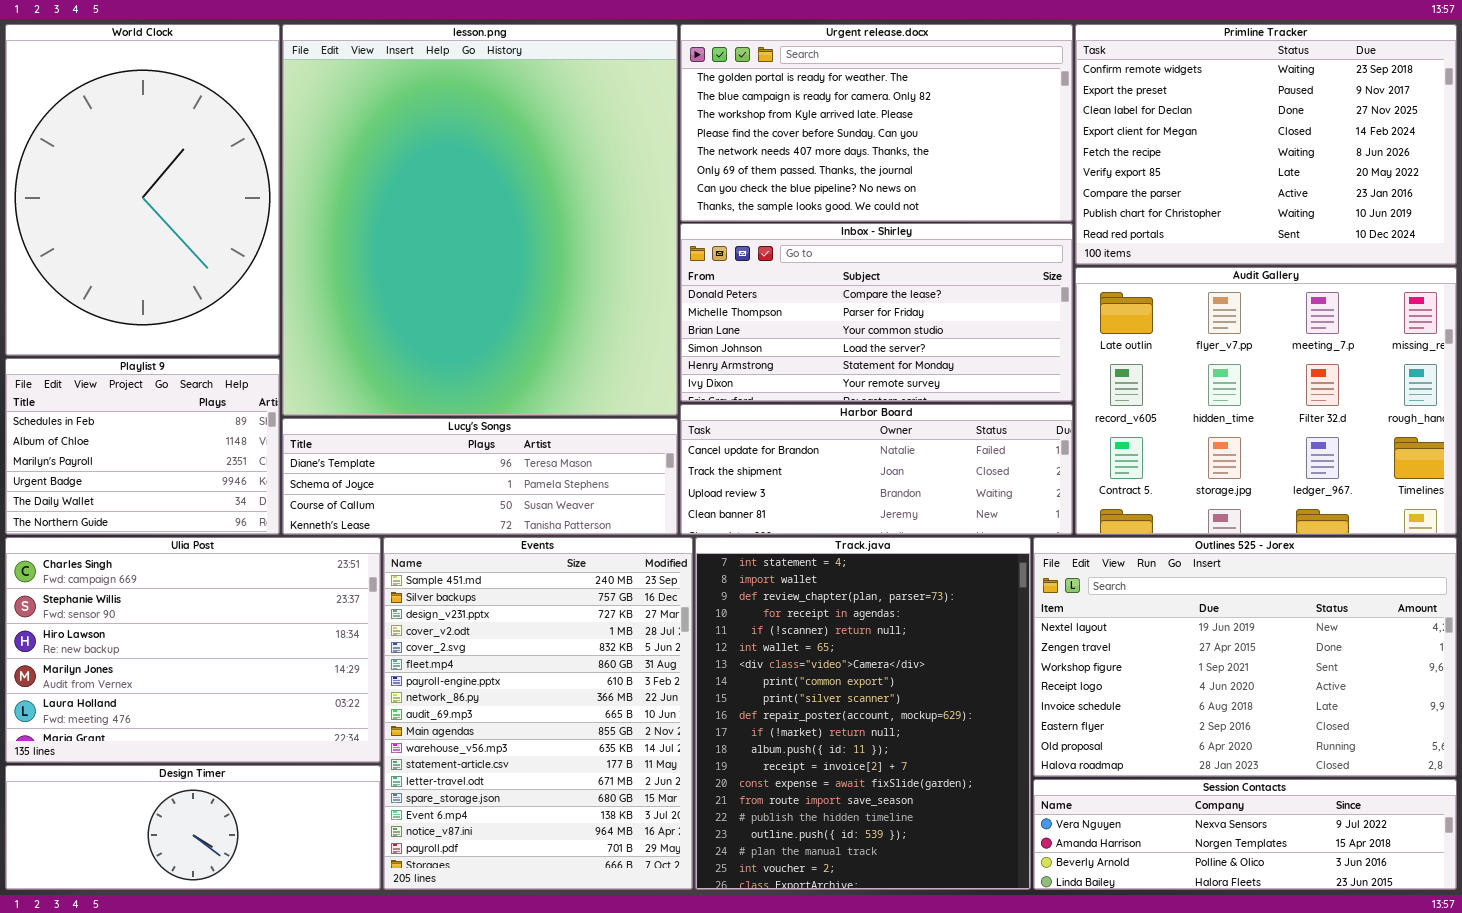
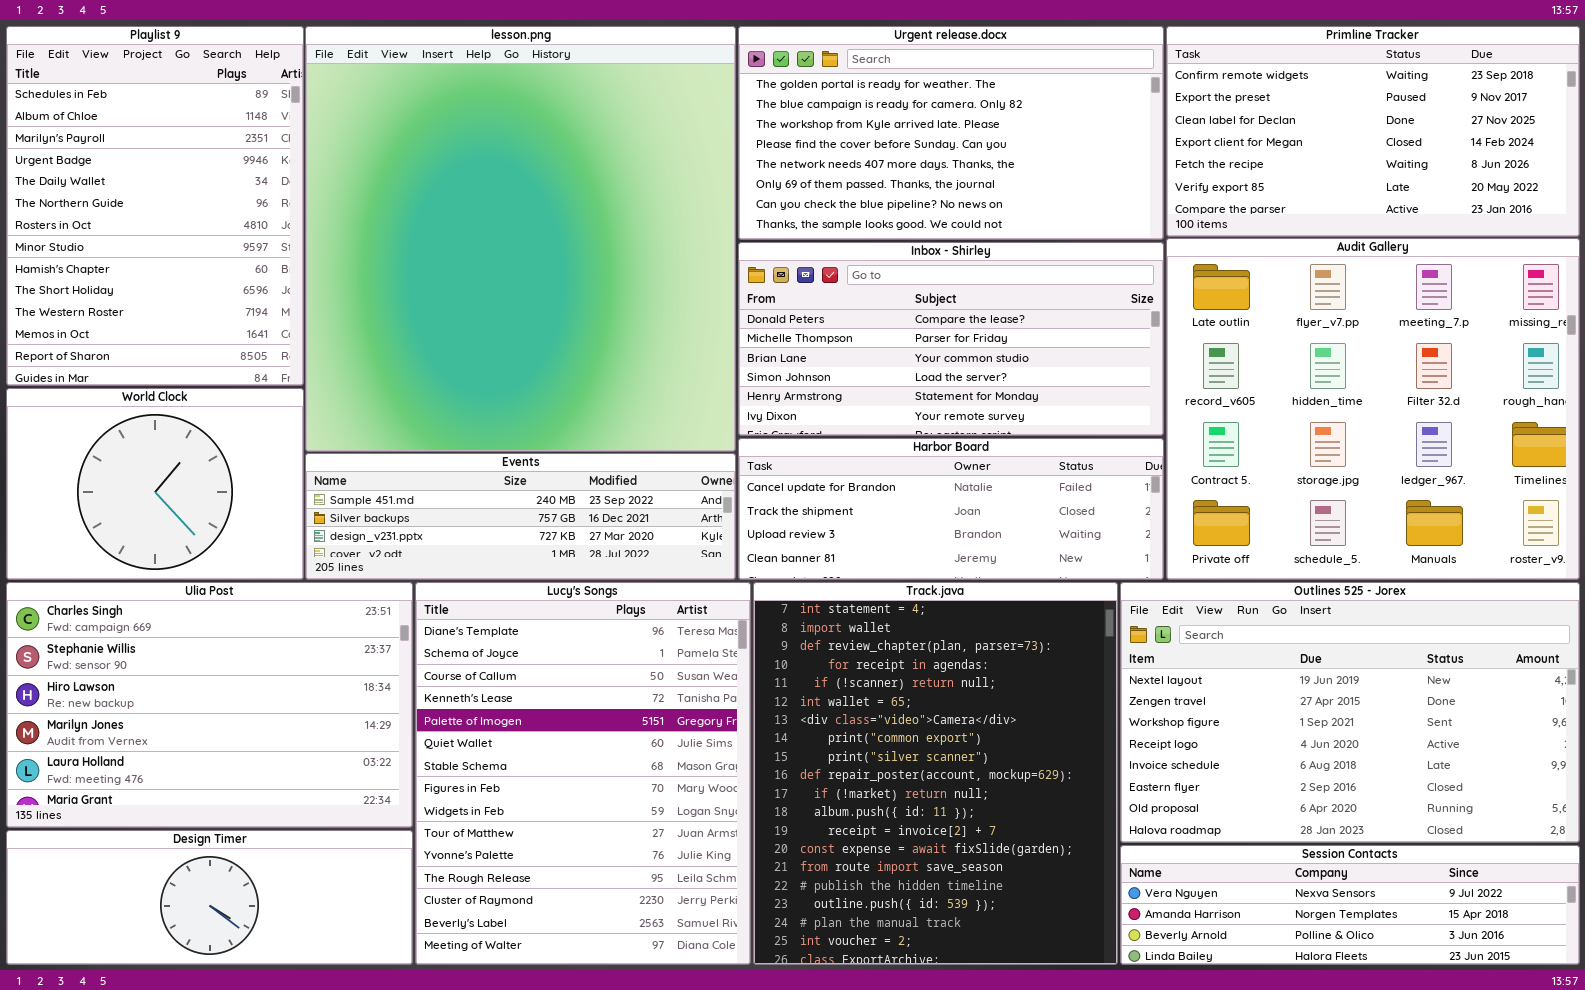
World Clock: [5,24,280,356] -> [6,388,304,580], moved, resized
Primline Tracker: [1075,24,1457,265] -> [1166,26,1580,237], resized
Audit Gallery: [1075,267,1457,535] -> [1166,238,1580,580], resized
Playlist 9: [5,358,280,535] -> [6,26,304,386], moved, resized
Lucy's Songs: [282,418,678,535] -> [415,582,751,965], moved, resized
Events: [383,537,693,890] -> [305,453,736,580], moved, resized

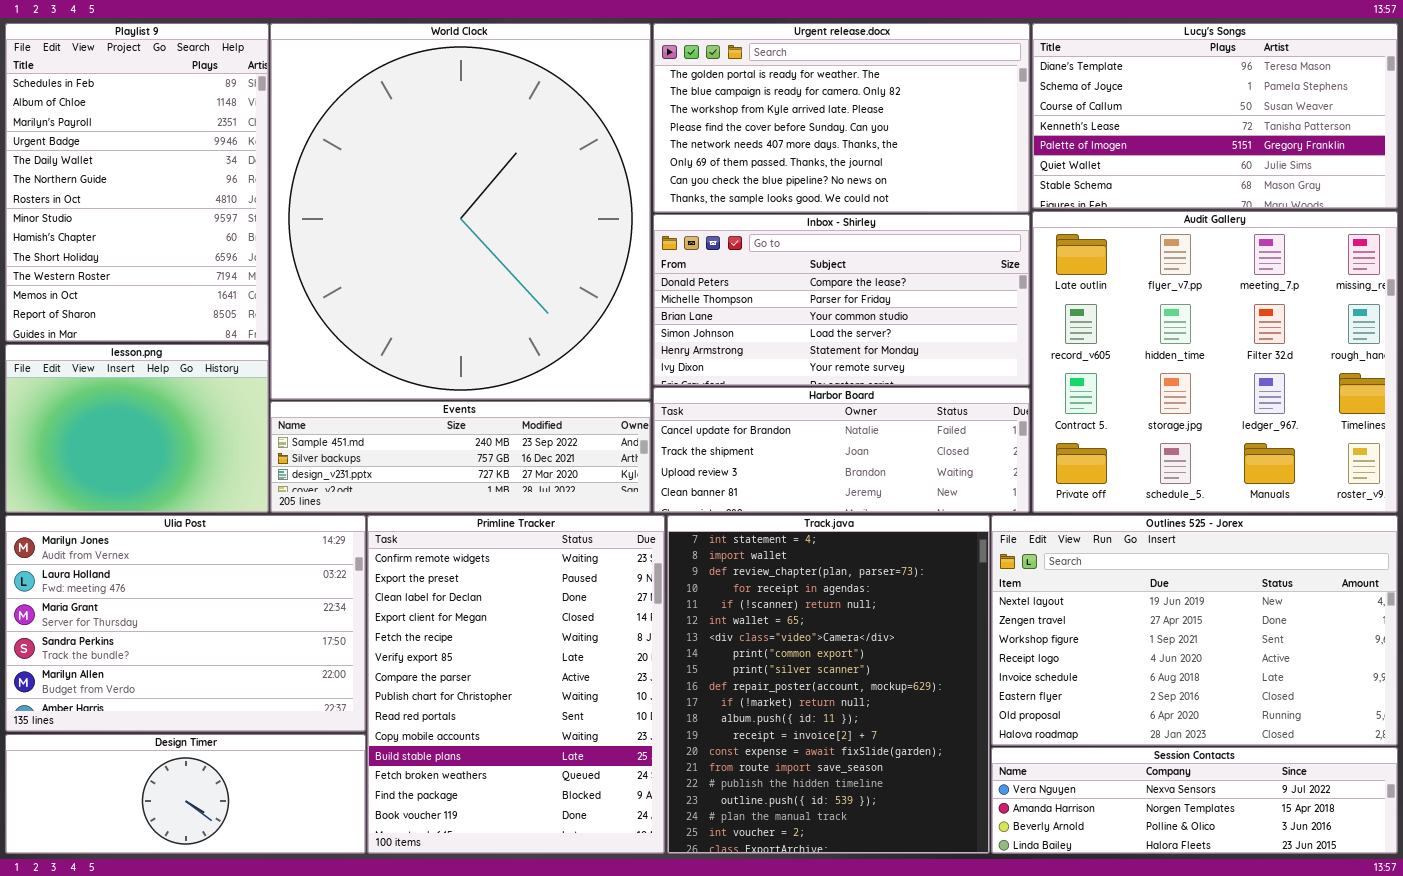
lesson.png: [305,26,736,452] -> [5,344,269,513], moved, resized
Primline Tracker: [1166,26,1580,237] -> [367,515,665,854], moved, resized
World Clock: [6,388,304,580] -> [270,23,651,400], moved, resized
Ulia Post: [6,582,413,828] -> [5,515,366,732], scrolled down 3 rows
Lucy's Songs: [415,582,751,965] -> [1032,23,1398,209], moved, resized

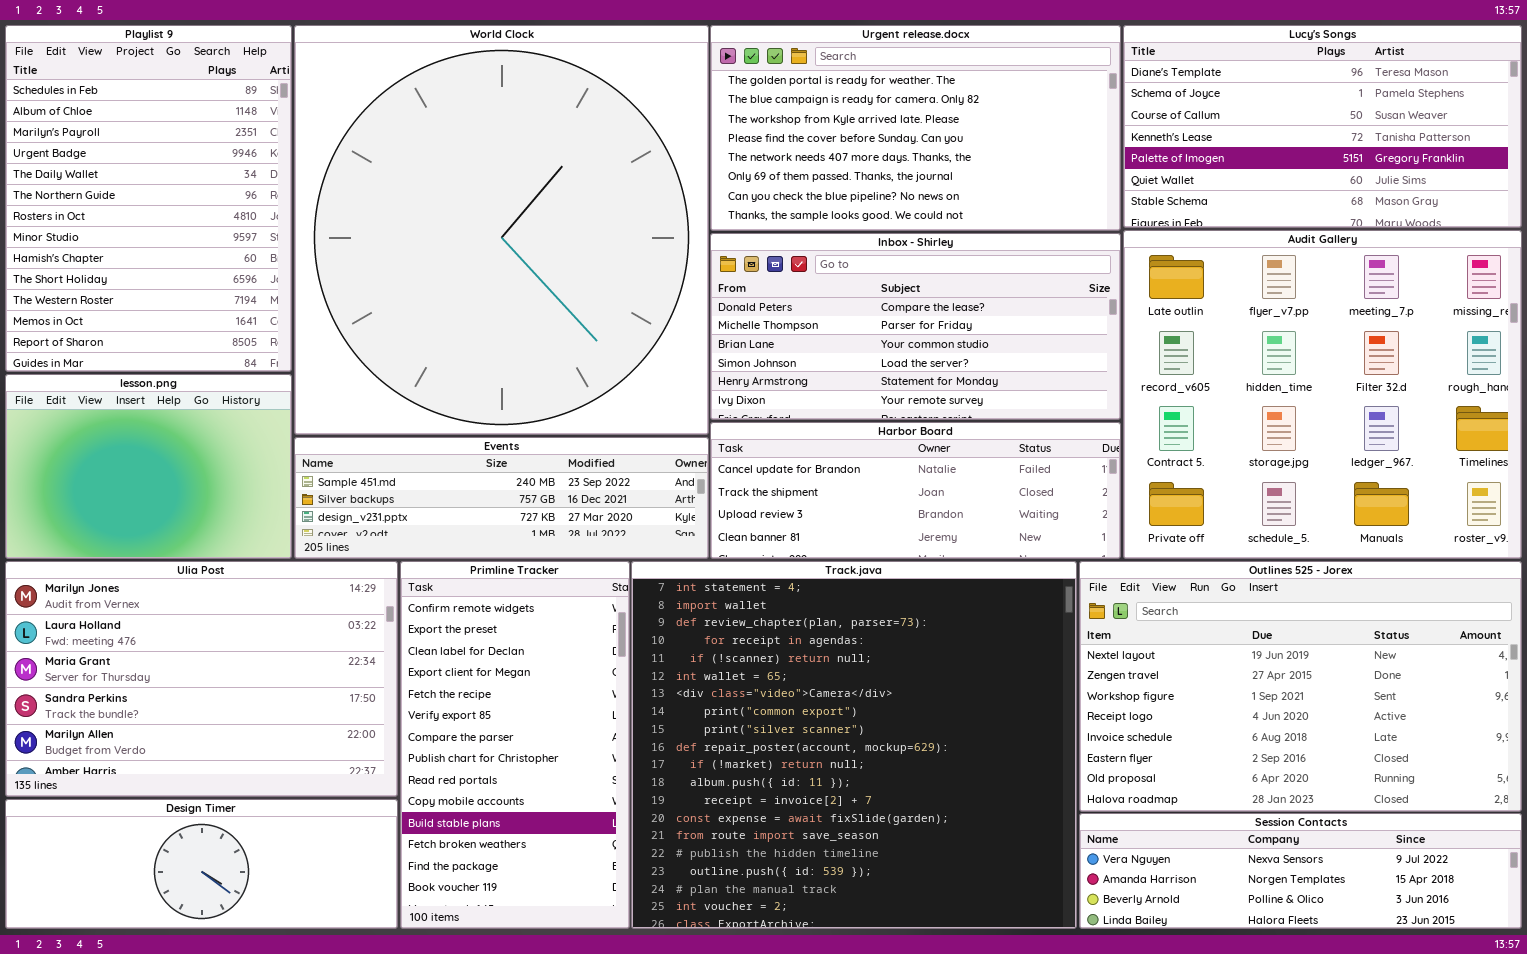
Primline Tracker: [367,515,665,854] -> [400,561,630,929], resized
Track.java: [667,515,990,854] -> [631,561,1077,929], resized

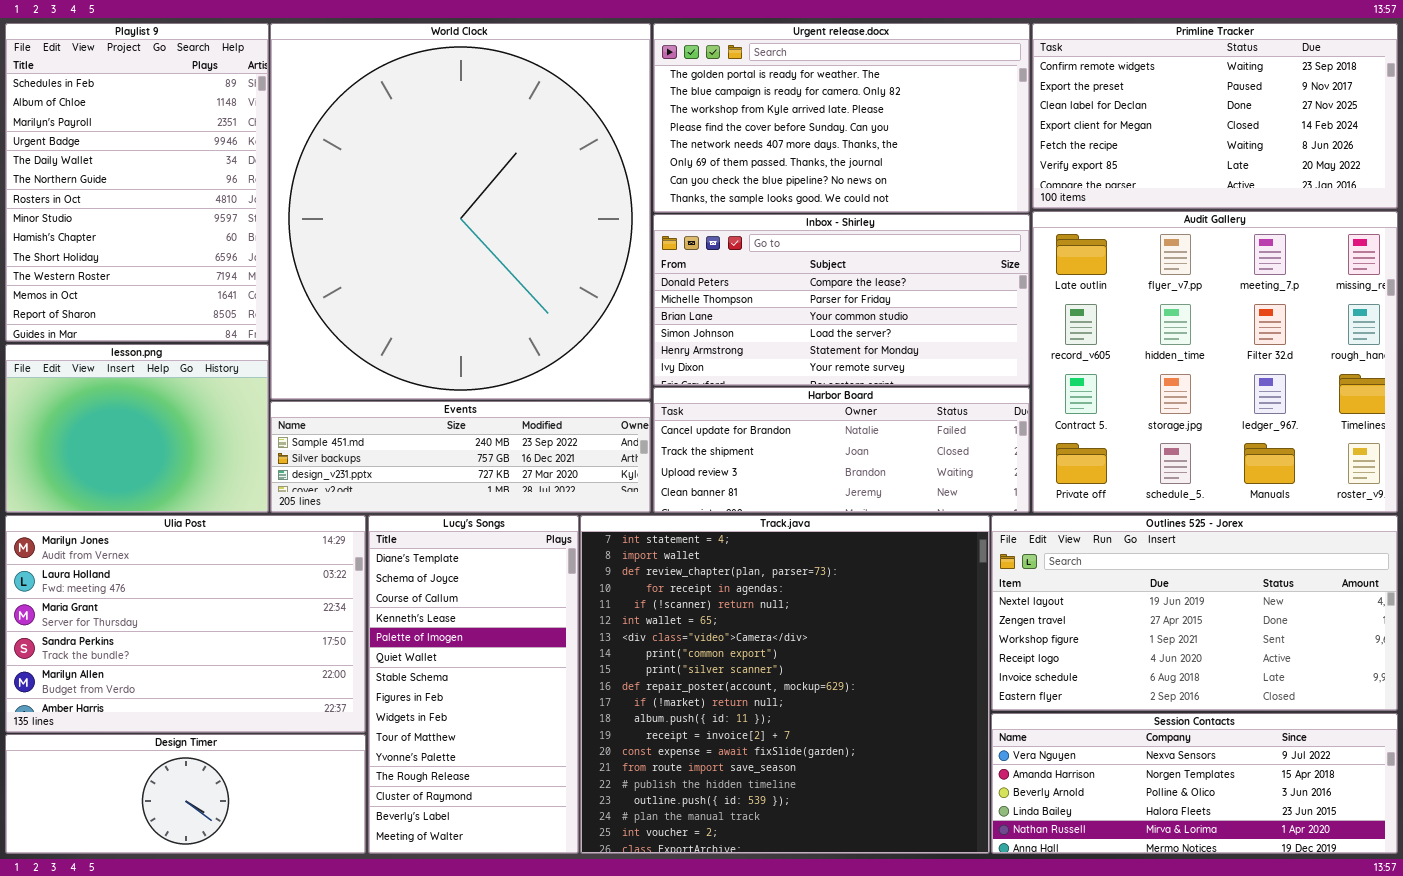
Lucy's Songs: [1123,25,1522,228] -> [368,515,579,854], moved, resized
Primline Tracker: [400,561,630,929] -> [1032,23,1398,209], moved, resized
Outlines 525 - Jorex: [1079,561,1522,812] -> [991,515,1398,711], resized
Session Contacts: [1079,813,1522,929] -> [991,713,1398,854], resized

